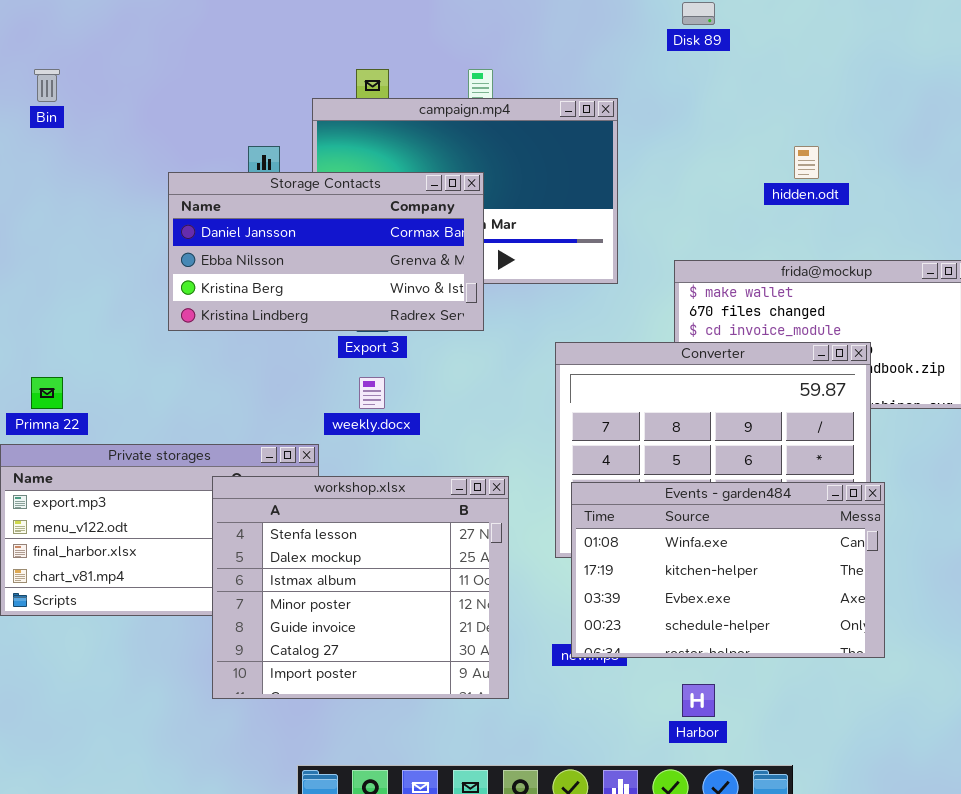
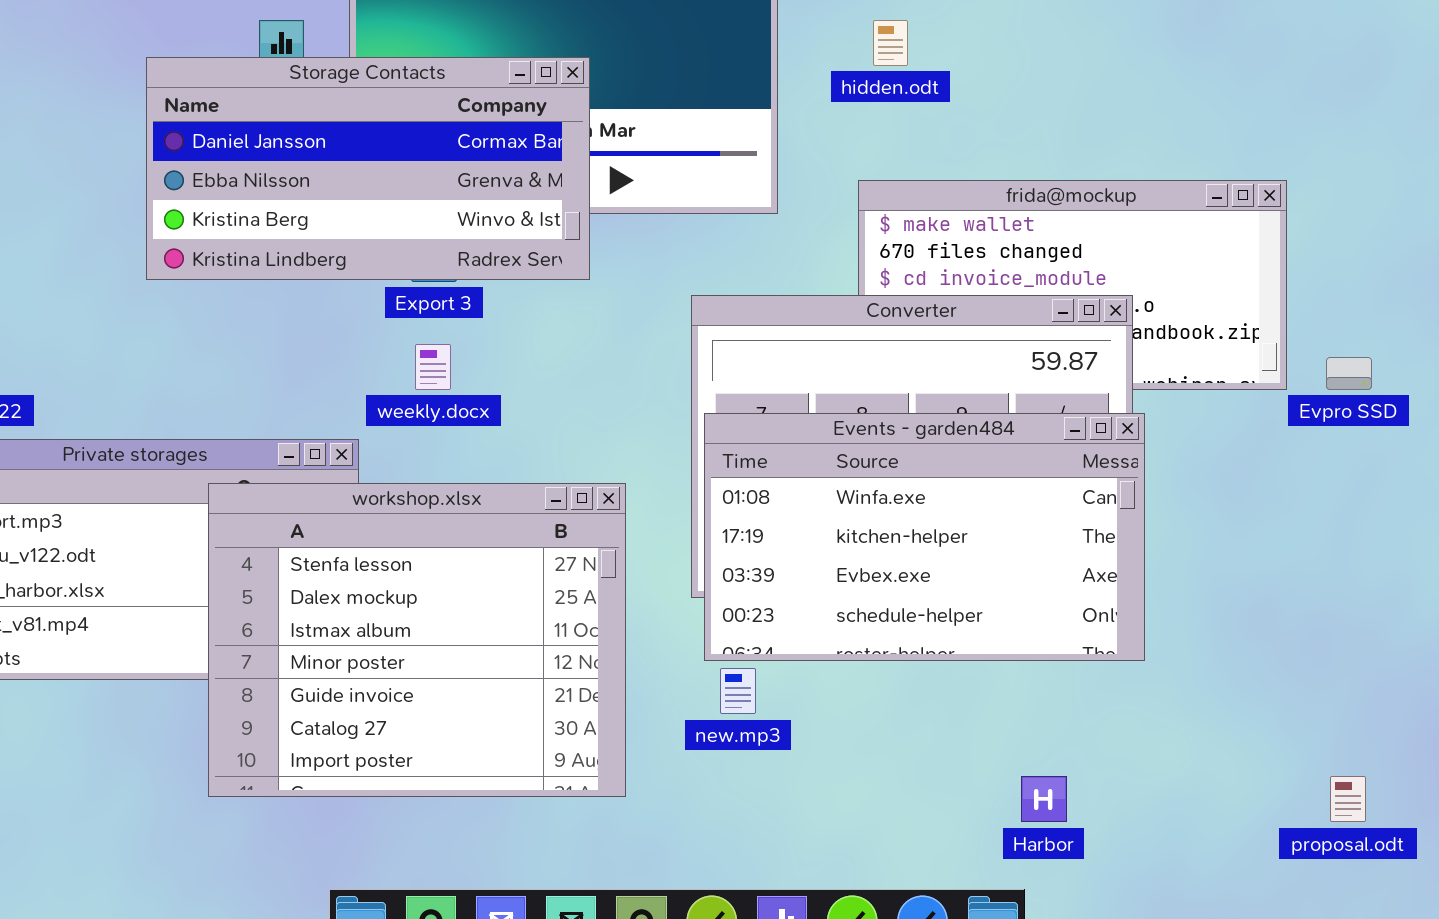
hidden.odt: [794,146,819,179] -> [873,20,908,66], moved
Events - garden484: [571,482,885,658] -> [704,413,1145,661], moved
Harbor: [682,684,715,717] -> [1021,776,1067,822], moved

